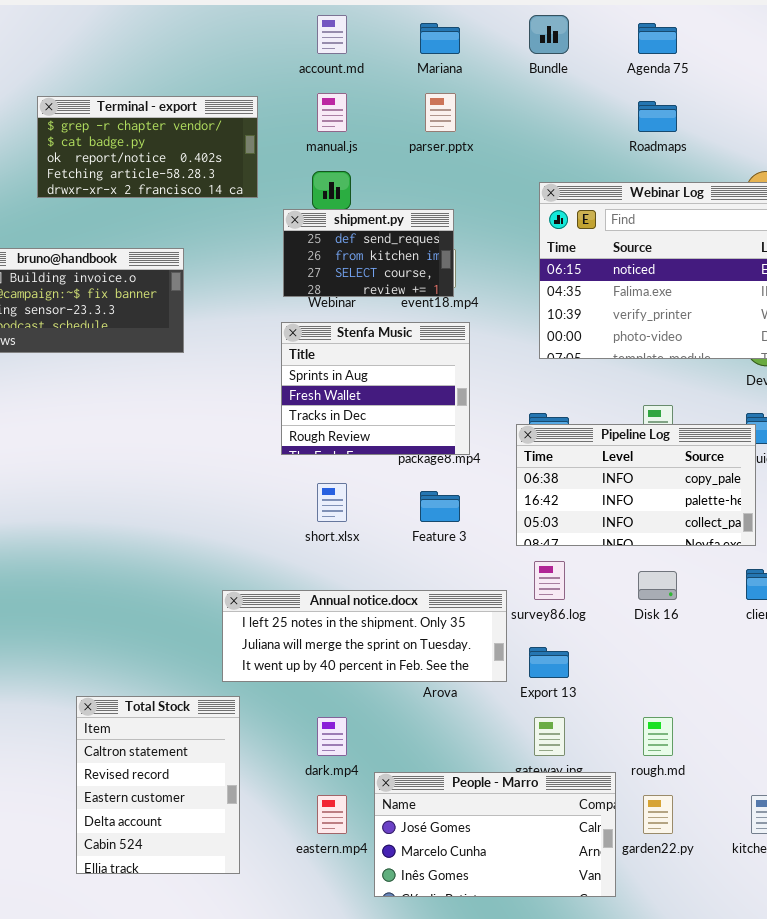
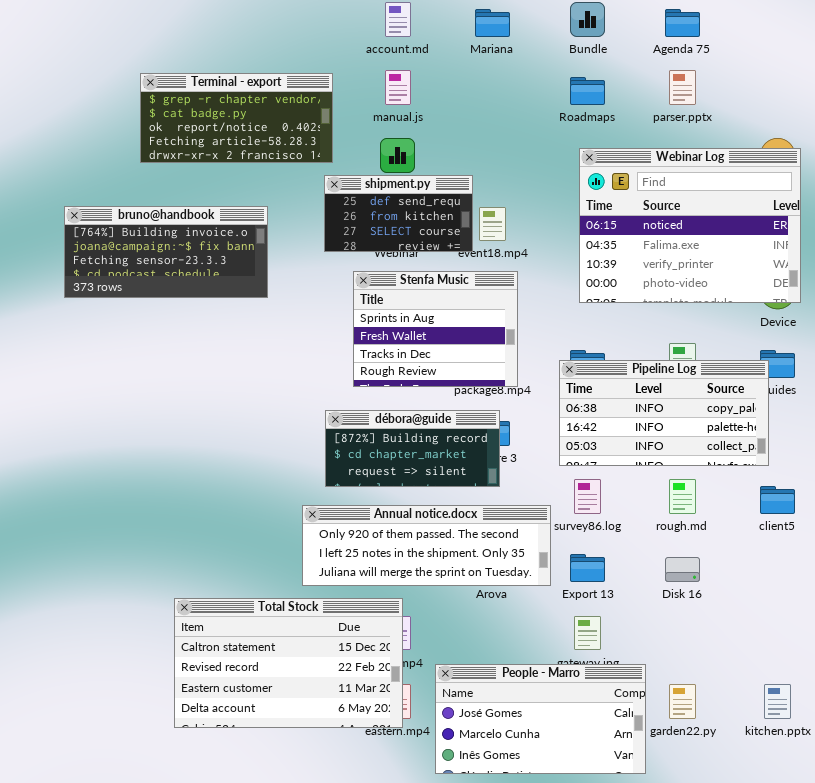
parser.pptx: [425,93,456,132] -> [669,70,696,105], moved
Roadmaps: [638,101,677,132] -> [570,77,605,105], moved
shipment.py: [283,209,454,297] -> [324,175,473,252], moved
débora@guide: none -> [325,410,500,487], opened
Disk 16: [638,571,677,600] -> [665,557,700,582], moved
Annual notice.docx: [222,590,507,682] -> [302,505,551,586], scrolled up 1 row
Total Stock: [76,696,240,874] -> [174,598,403,728], resized
rough.md: [643,717,673,756] -> [669,479,696,514], moved

